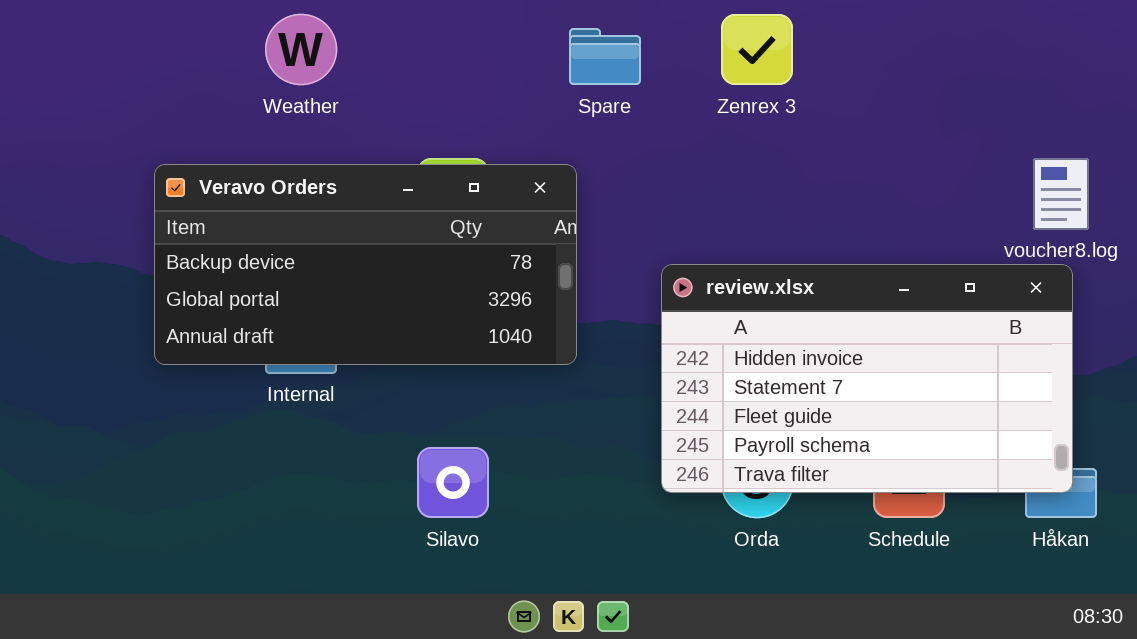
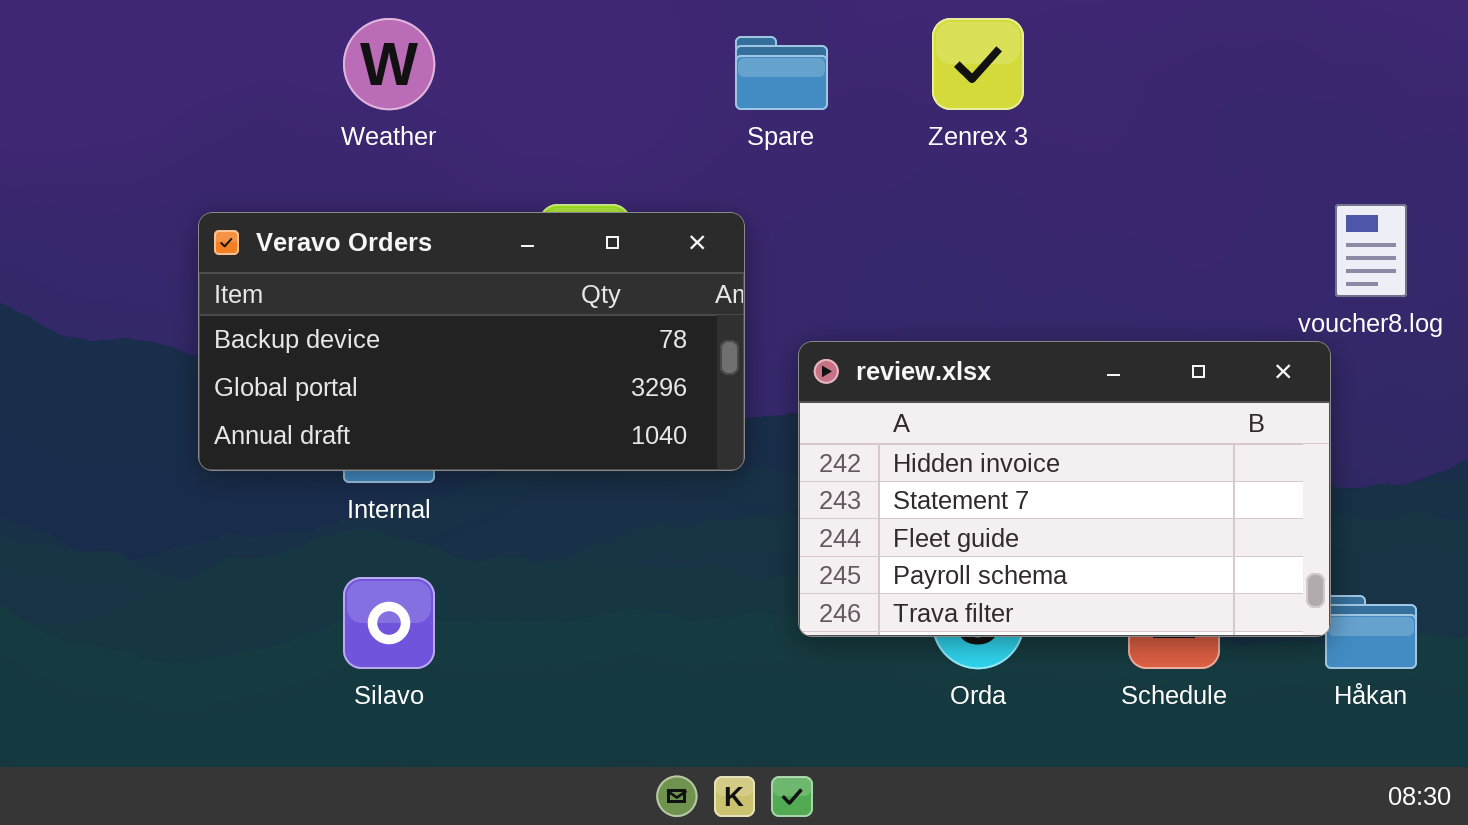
review.xlsx: [661,264,1073,493] -> [798,341,1331,637], moved
Silavo: [417,447,489,518] -> [343,577,435,669], moved

